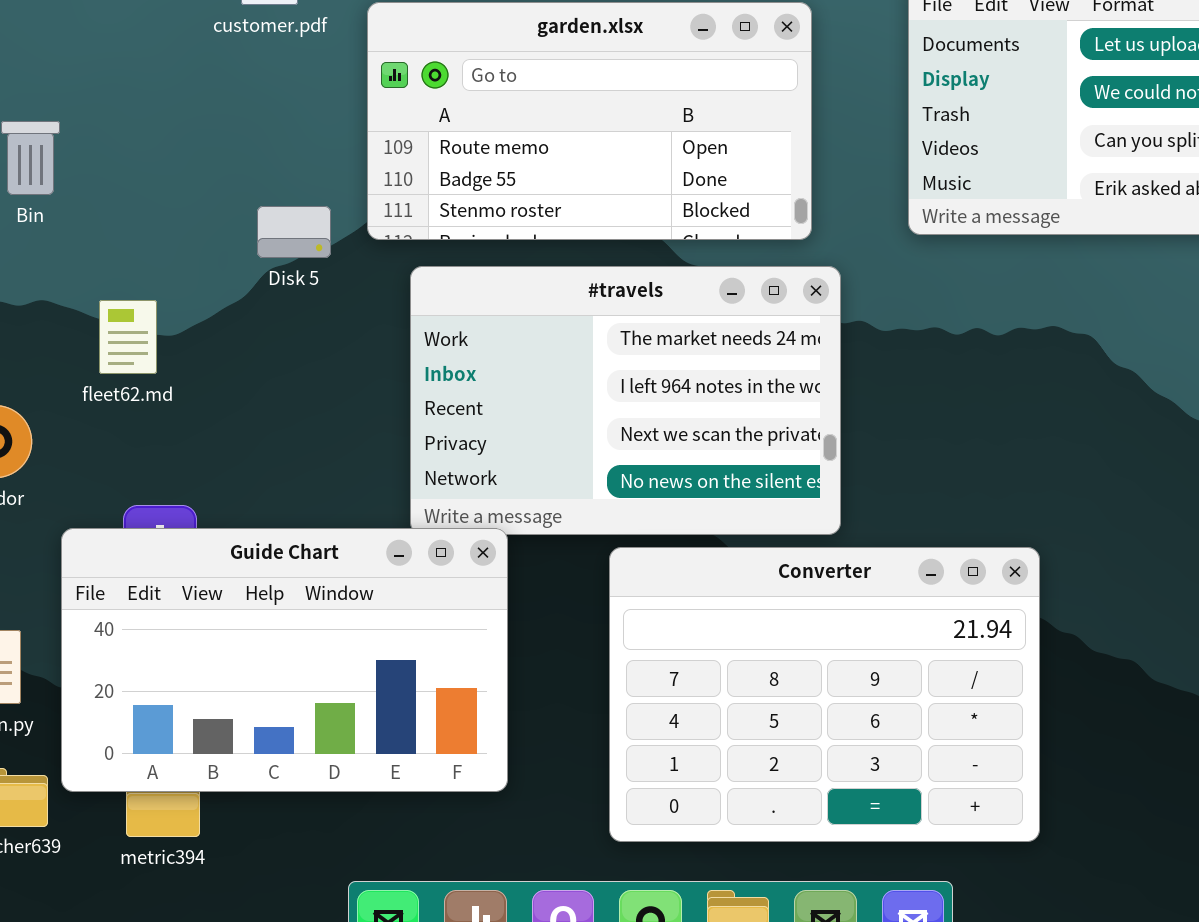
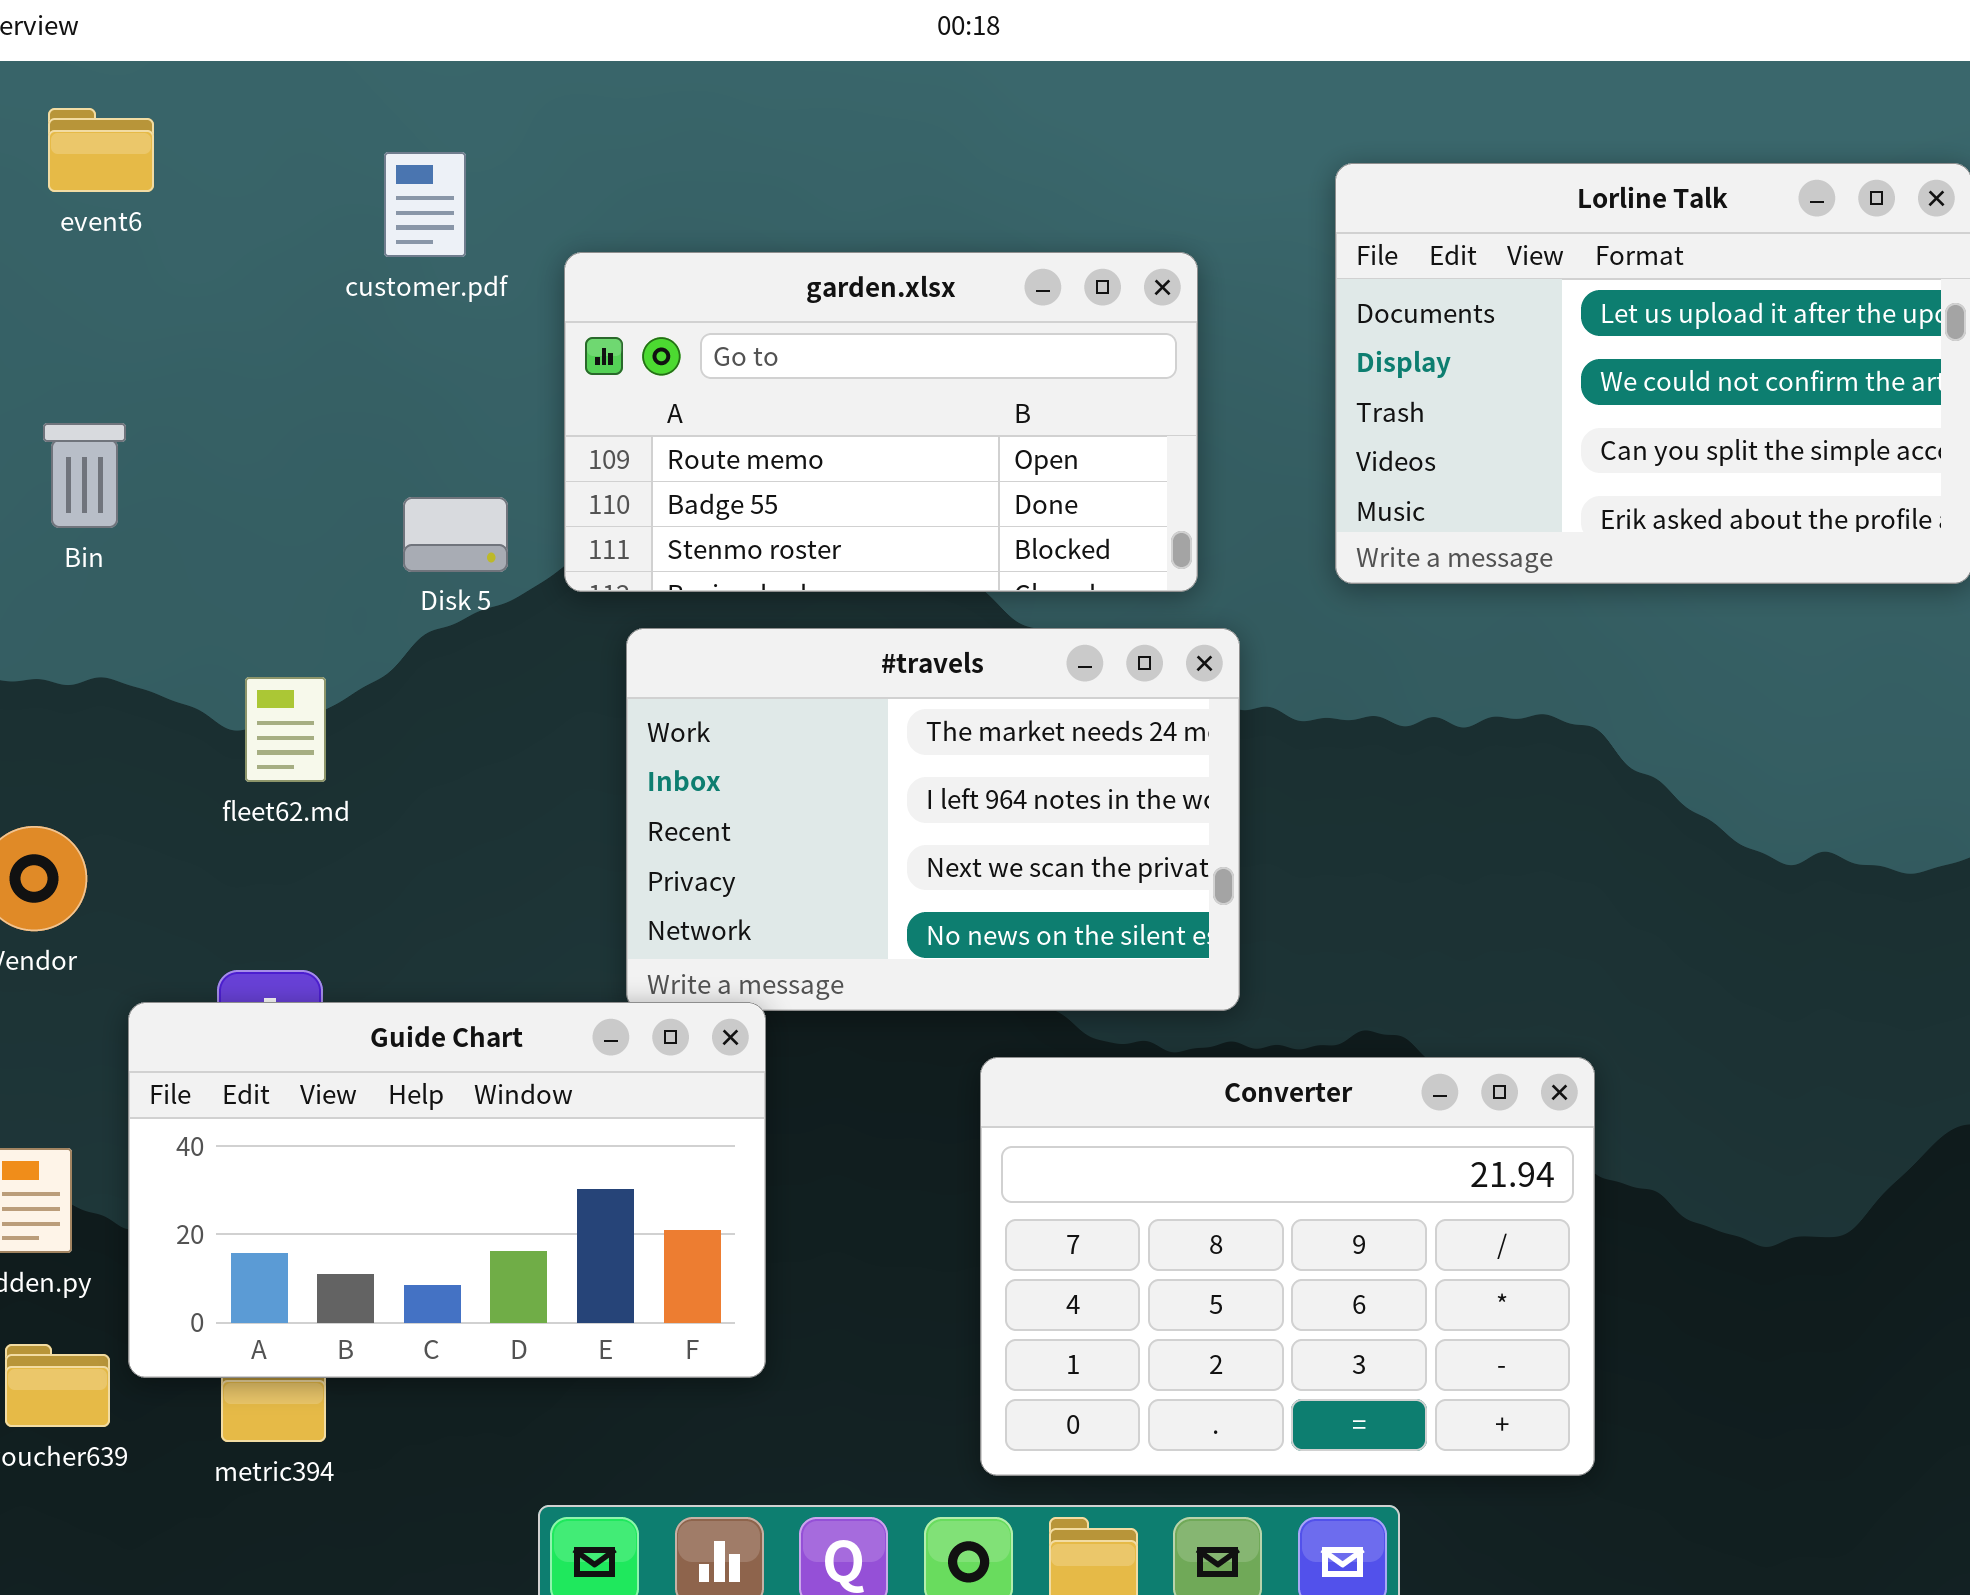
Disk 5: [257,206,331,258] -> [403,497,508,572], moved
fleet62.md: [99,300,157,374] -> [245,677,326,782], moved
Converter: [609,547,1040,842] -> [980,1057,1595,1476], moved

